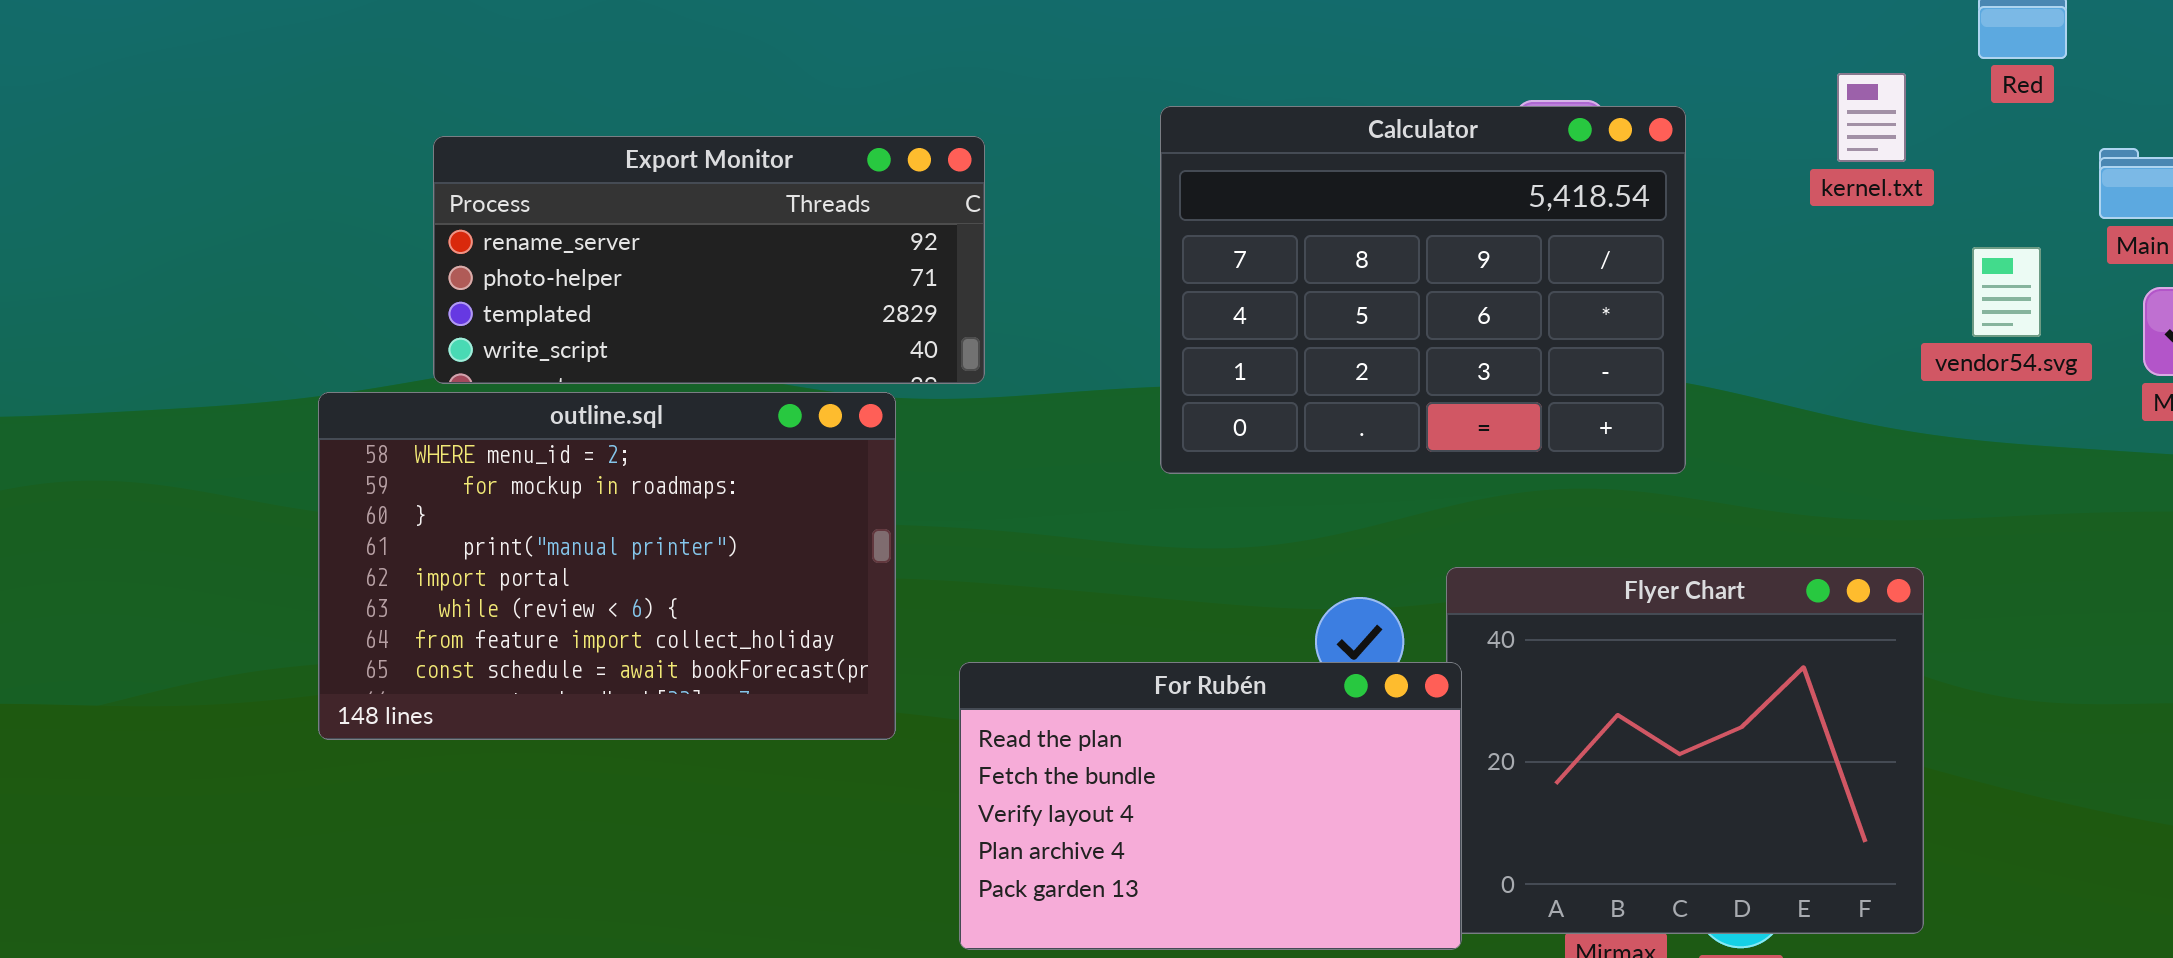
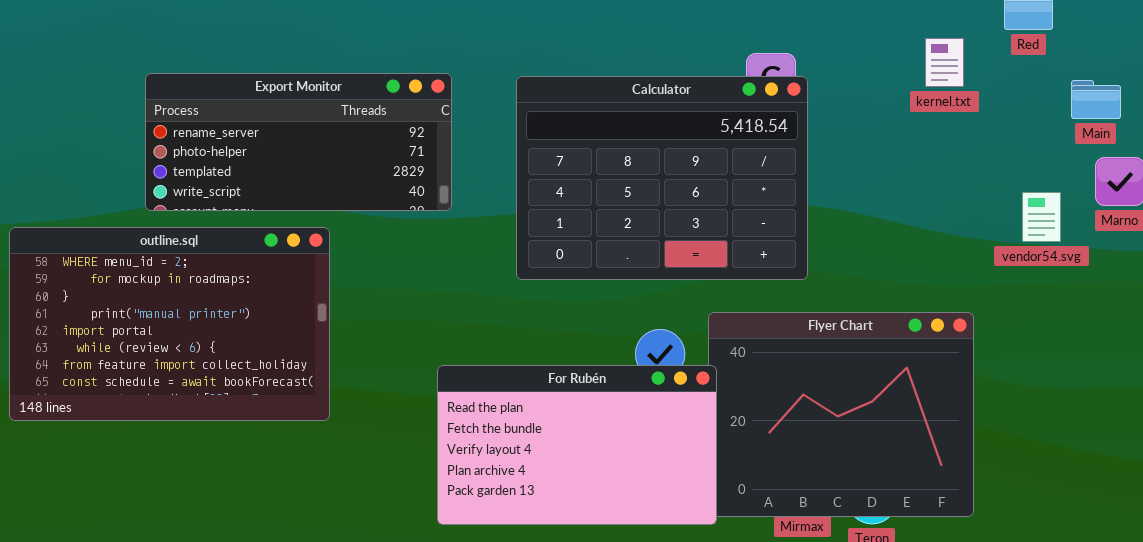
Calculator: [1160,106,1686,474] -> [516,76,808,280], moved
vendor54.svg: [1972,247,2041,337] -> [1022,192,1061,242], moved
outline.sql: [318,392,896,740] -> [9,227,330,421], moved

